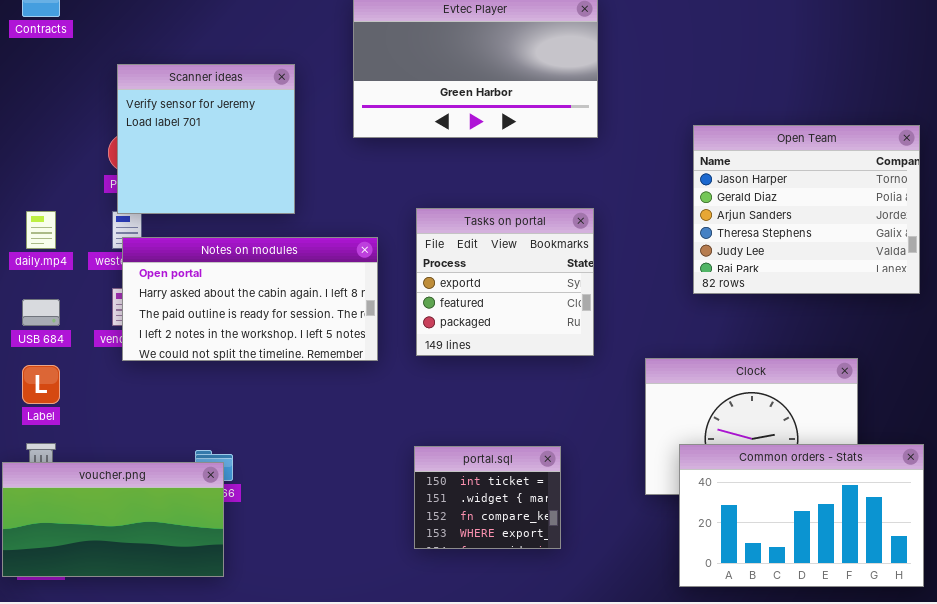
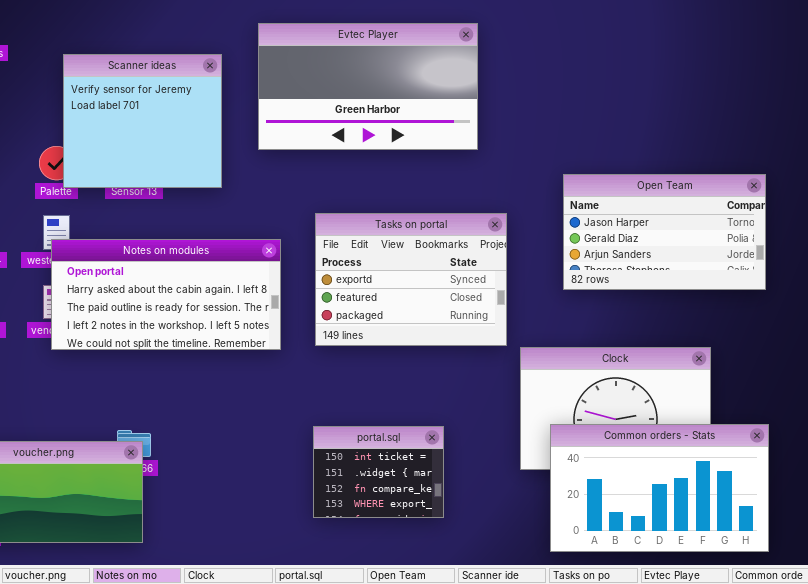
Scanner ideas: [117,64,295,214] -> [63,54,222,188], moved
Open Team: [693,125,920,294] -> [563,174,766,290], resized
Tasks on portal: [416,208,594,356] -> [315,213,507,346], resized

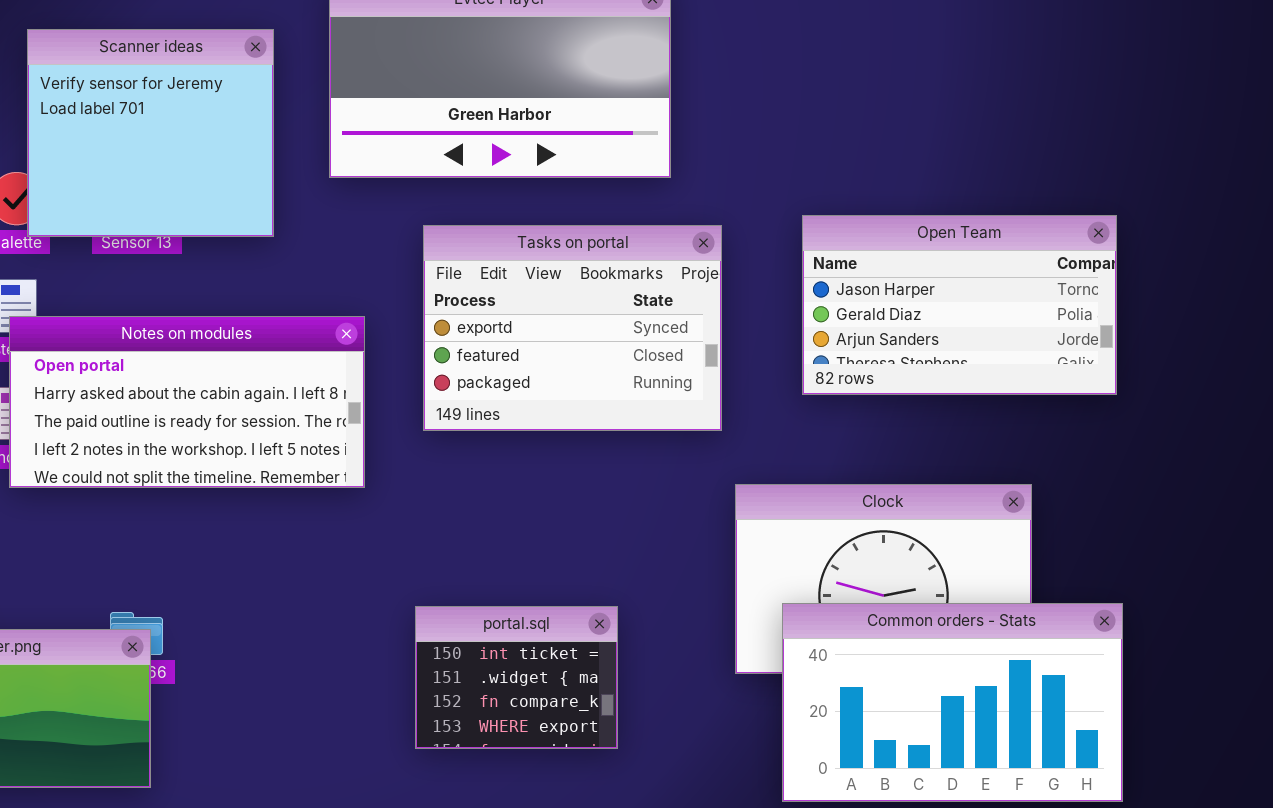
Tasks on portal: [315,213,507,346] -> [423,225,722,431], moved

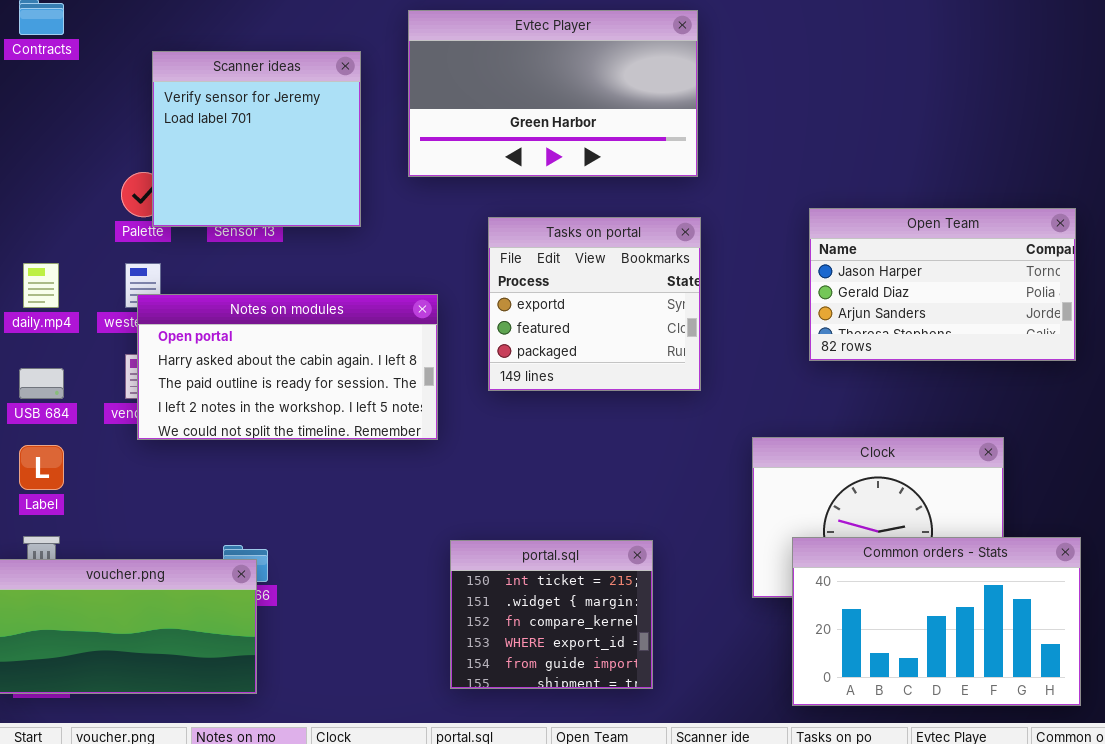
Tasks on portal: [423,225,722,431] -> [488,217,701,391], resized
portal.sql: [415,606,618,749] -> [450,540,653,689], resized

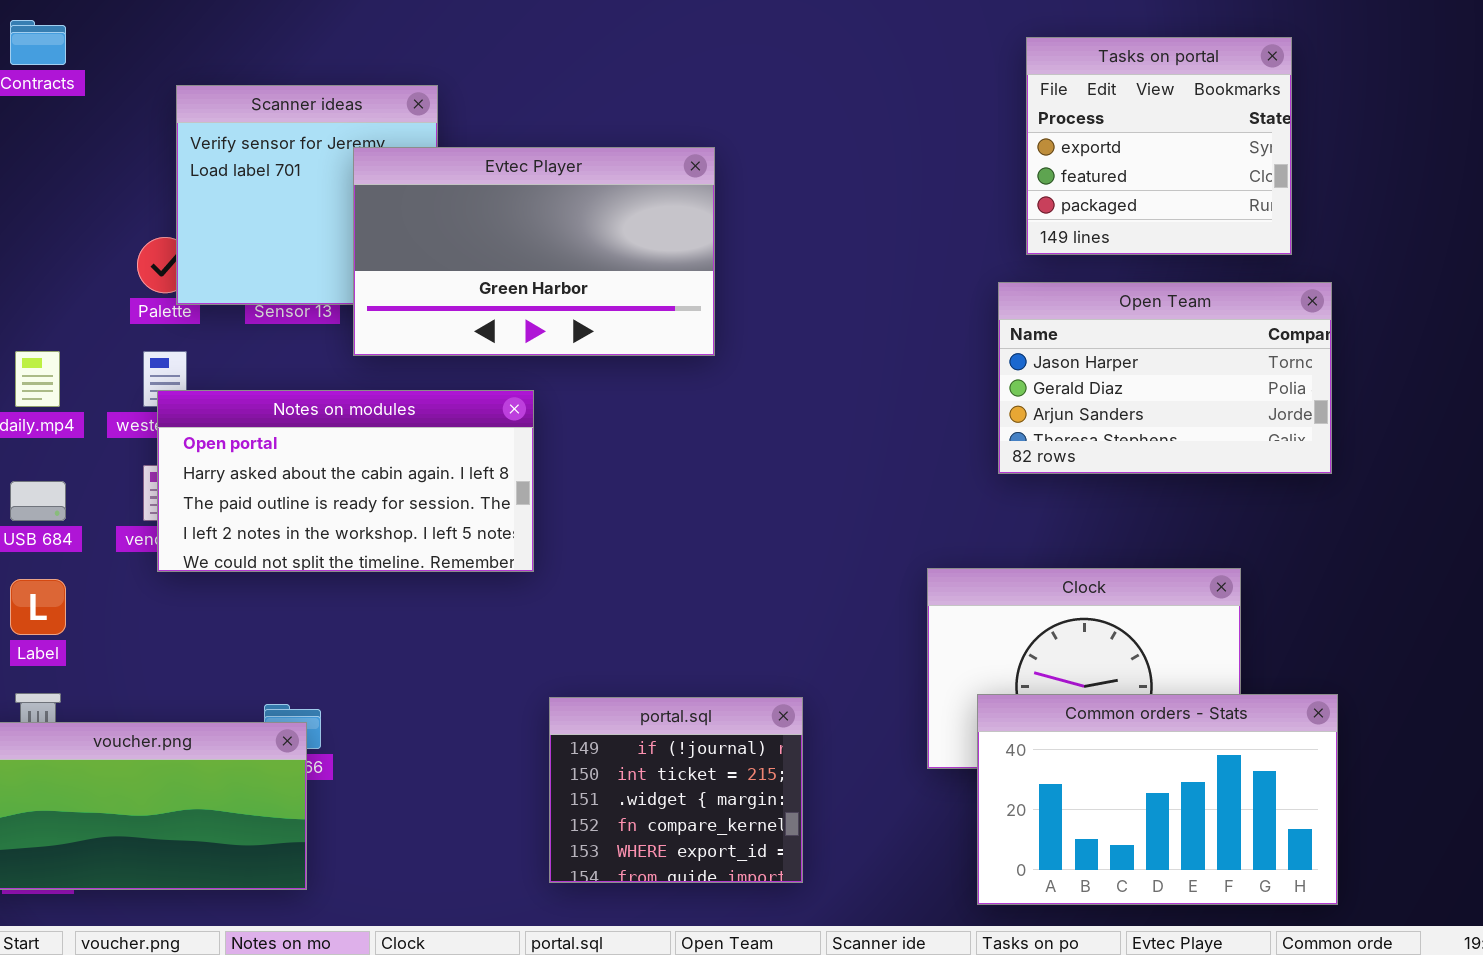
Evtec Player: [408,10,698,177] -> [353,147,715,356], moved
Tasks on portal: [488,217,701,391] -> [1026,37,1292,255], moved
portal.sql: [450,540,653,689] -> [549,697,803,883], scrolled up 1 row

